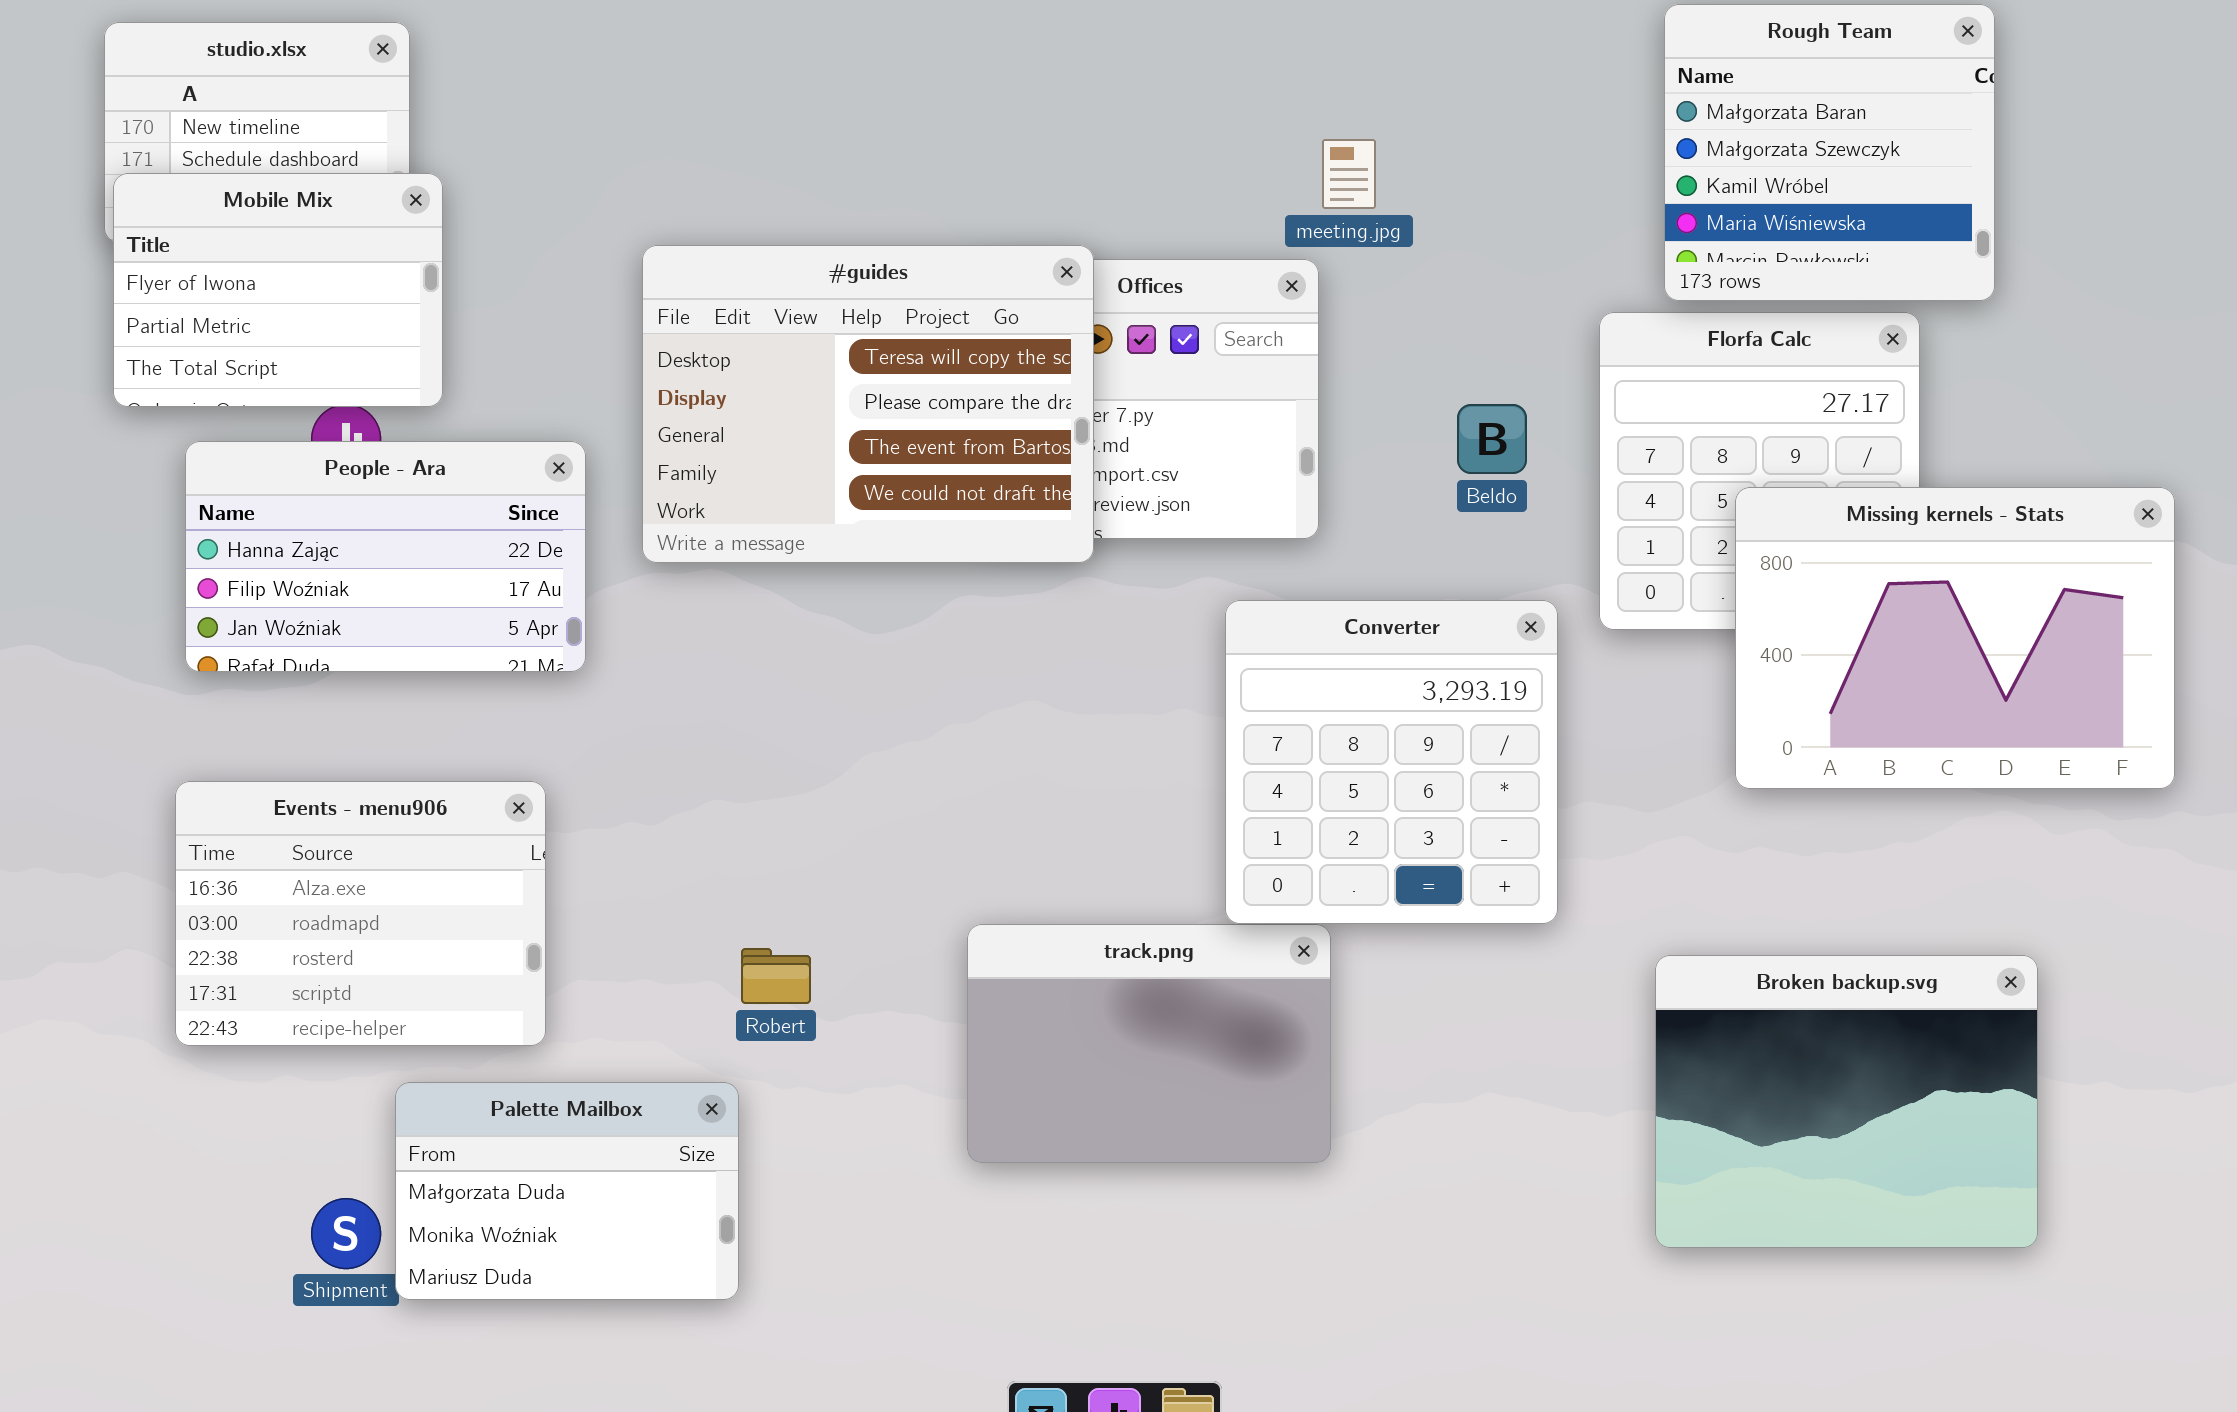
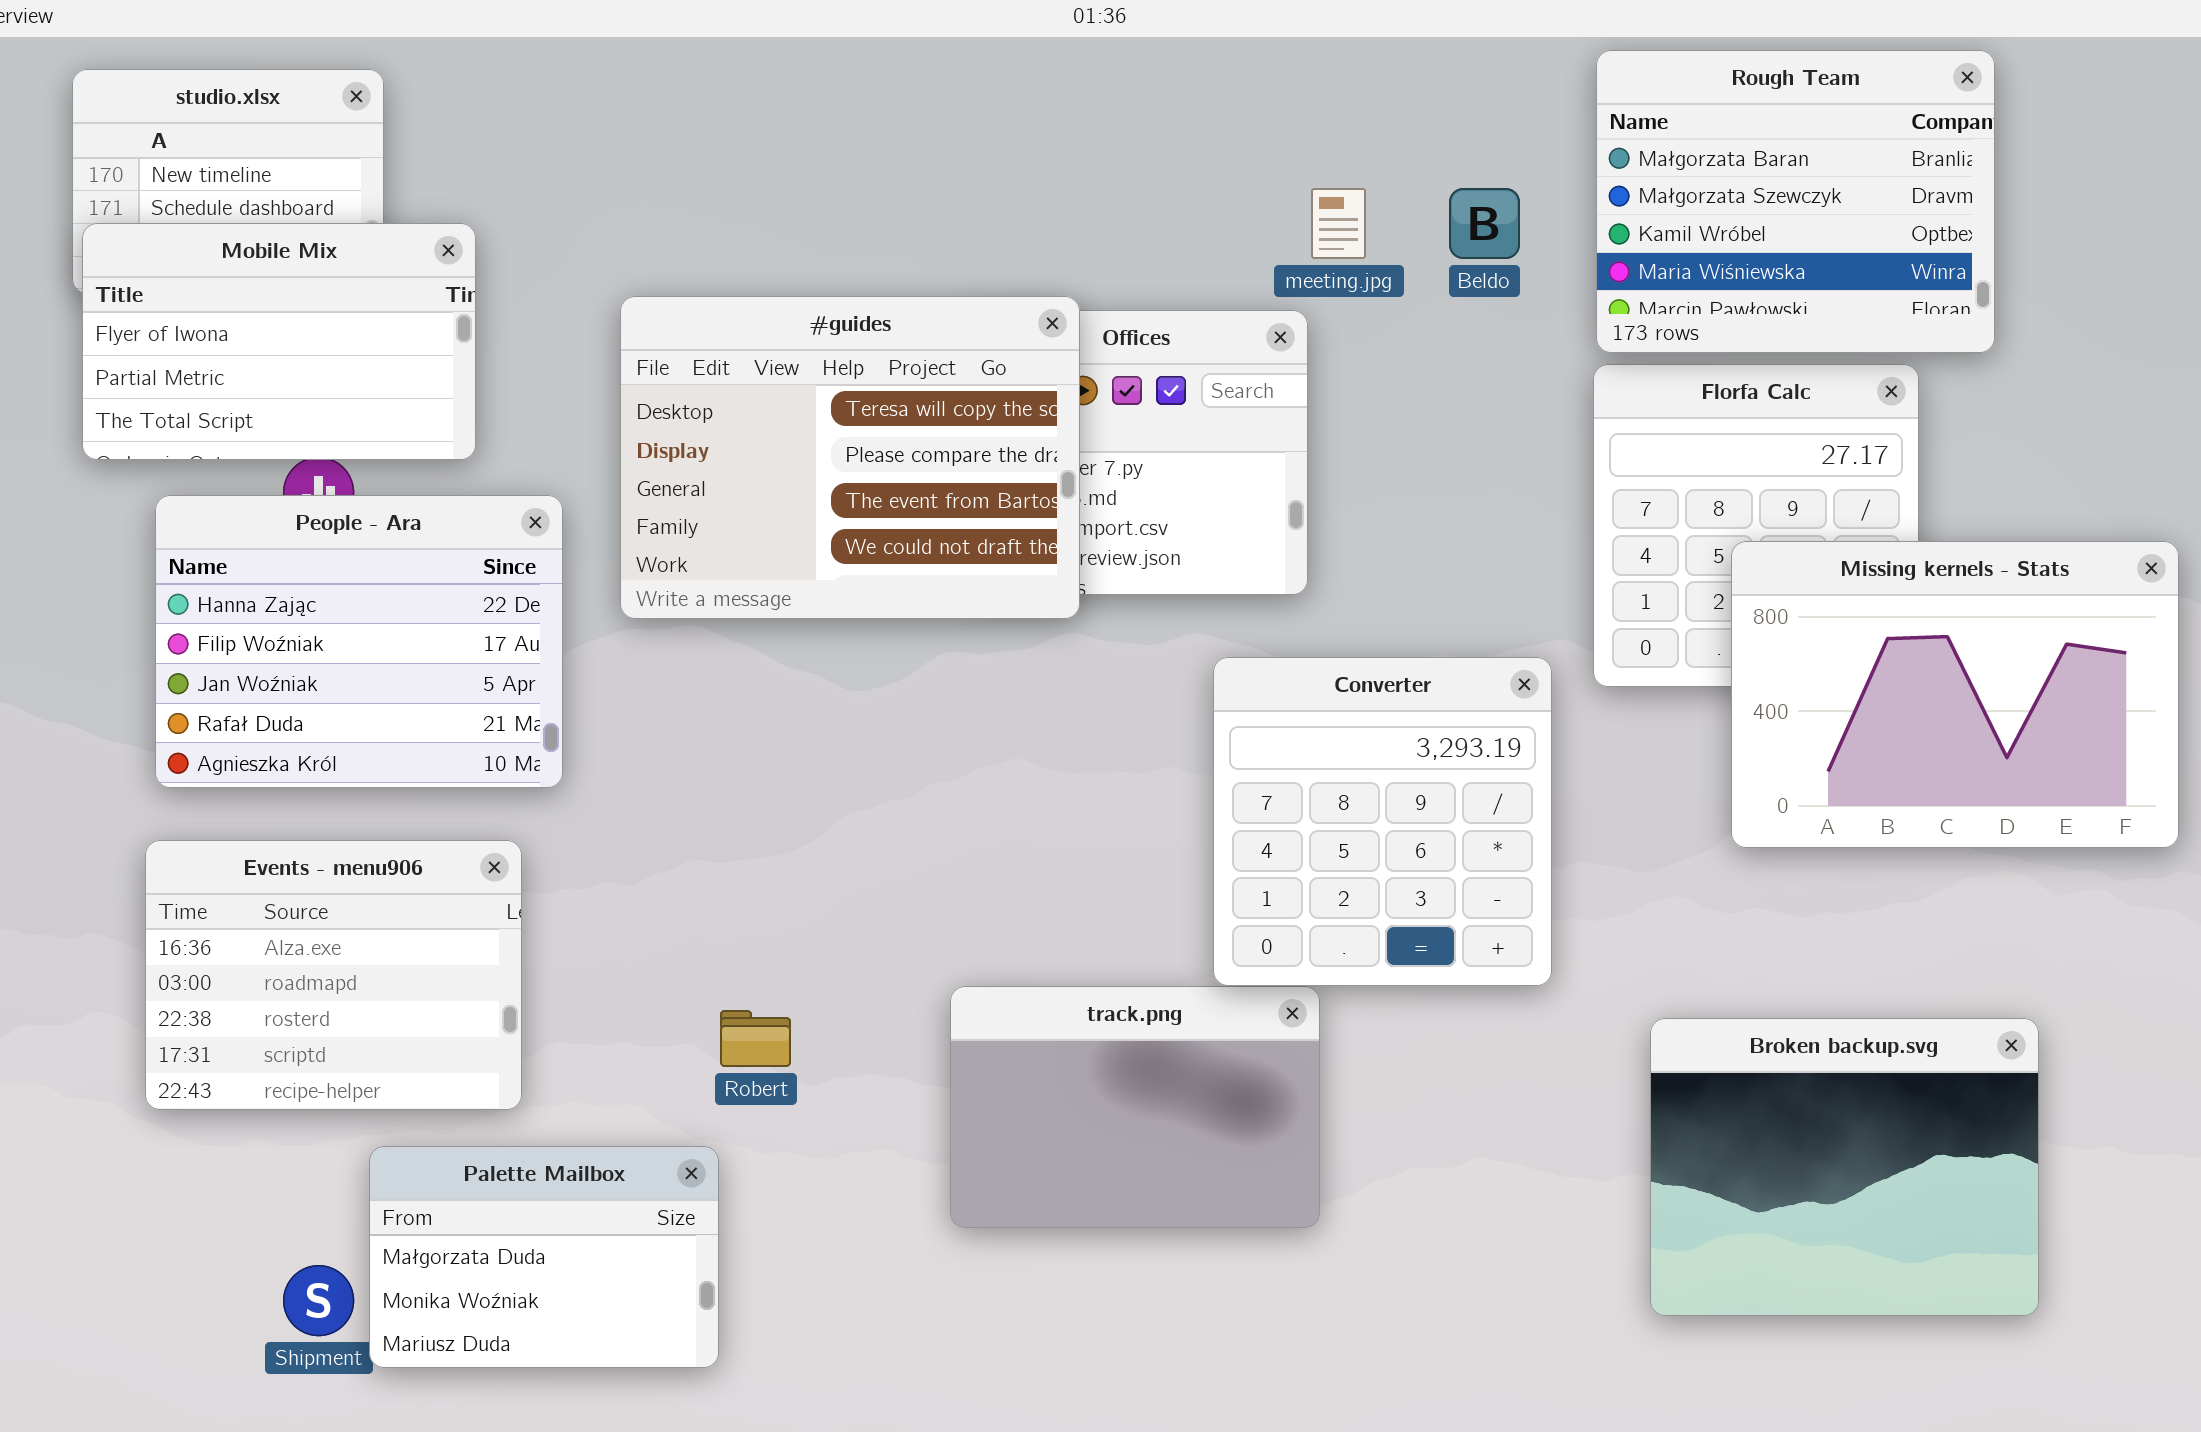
Rough Team: [1664,4,1995,301] -> [1596,50,1995,353], resized
Mobile Mix: [113,173,443,407] -> [82,223,476,460], resized
Beldo: [1457,404,1527,474] -> [1449,188,1520,259], moved
People - Ara: [185,441,586,672] -> [155,495,563,788], resized

